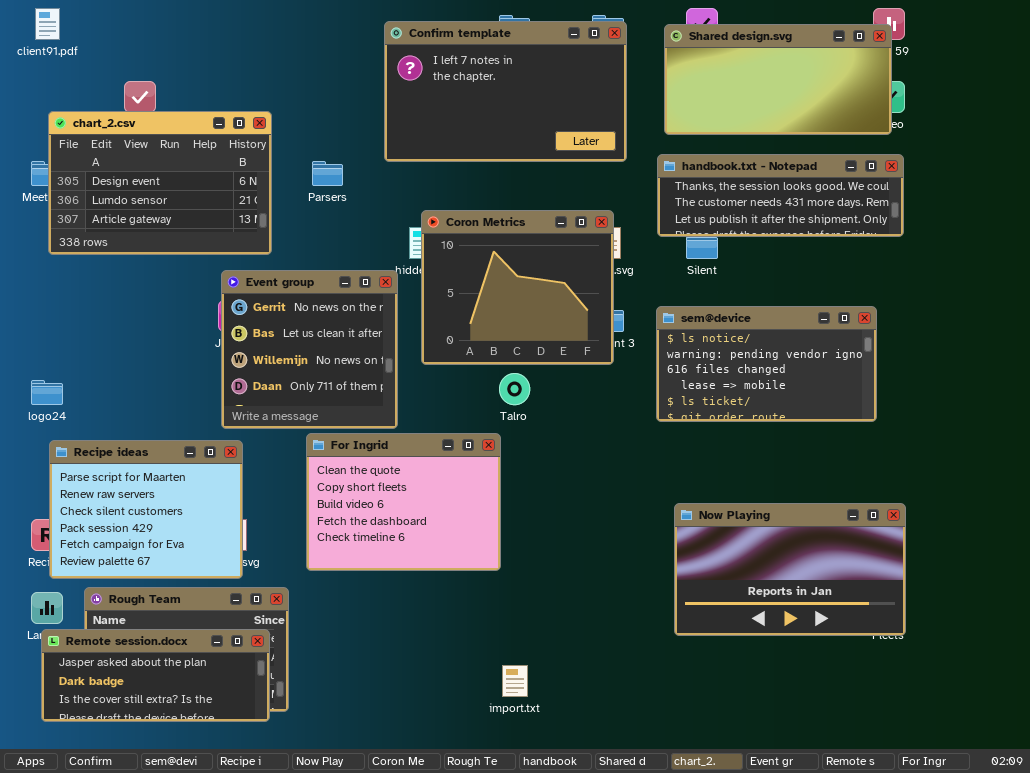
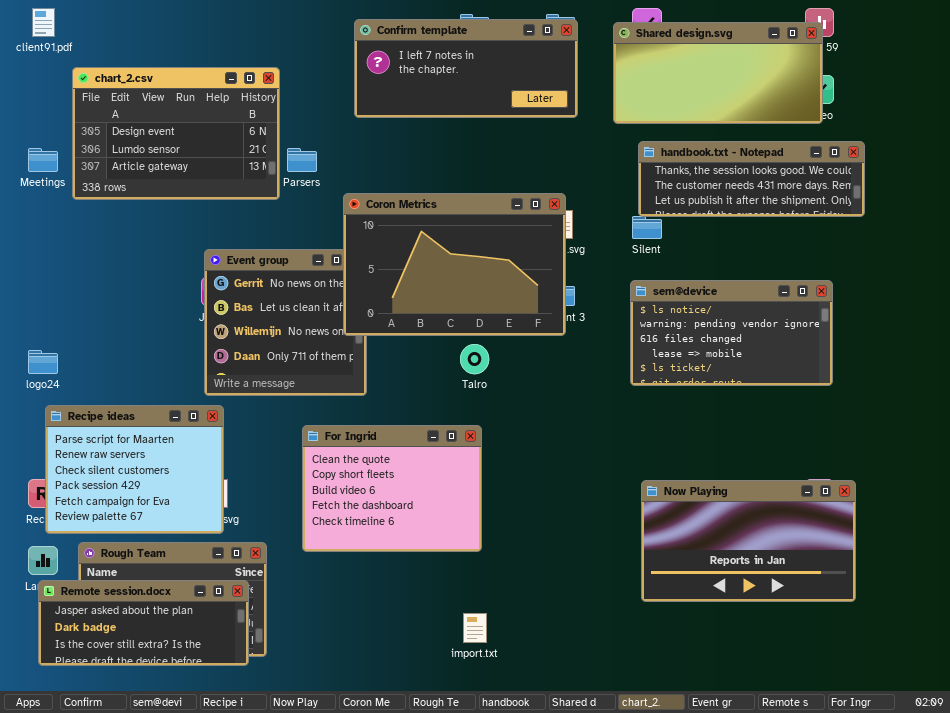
Confirm template: [384,21,627,162] -> [354,19,578,118], resized
chart_2.csv: [48,111,272,255] -> [72,67,280,200], moved
handbook.txt - Notepad: [657,154,904,237] -> [638,141,865,217], moved
Coron Metrics: [421,210,614,365] -> [343,193,566,336], resized
sem@device: [656,306,877,422] -> [630,280,833,386], moved
For Ingrid: [306,433,501,571] -> [302,425,482,552], moved
Now Playing: [674,503,906,636] -> [641,480,856,602], moved

